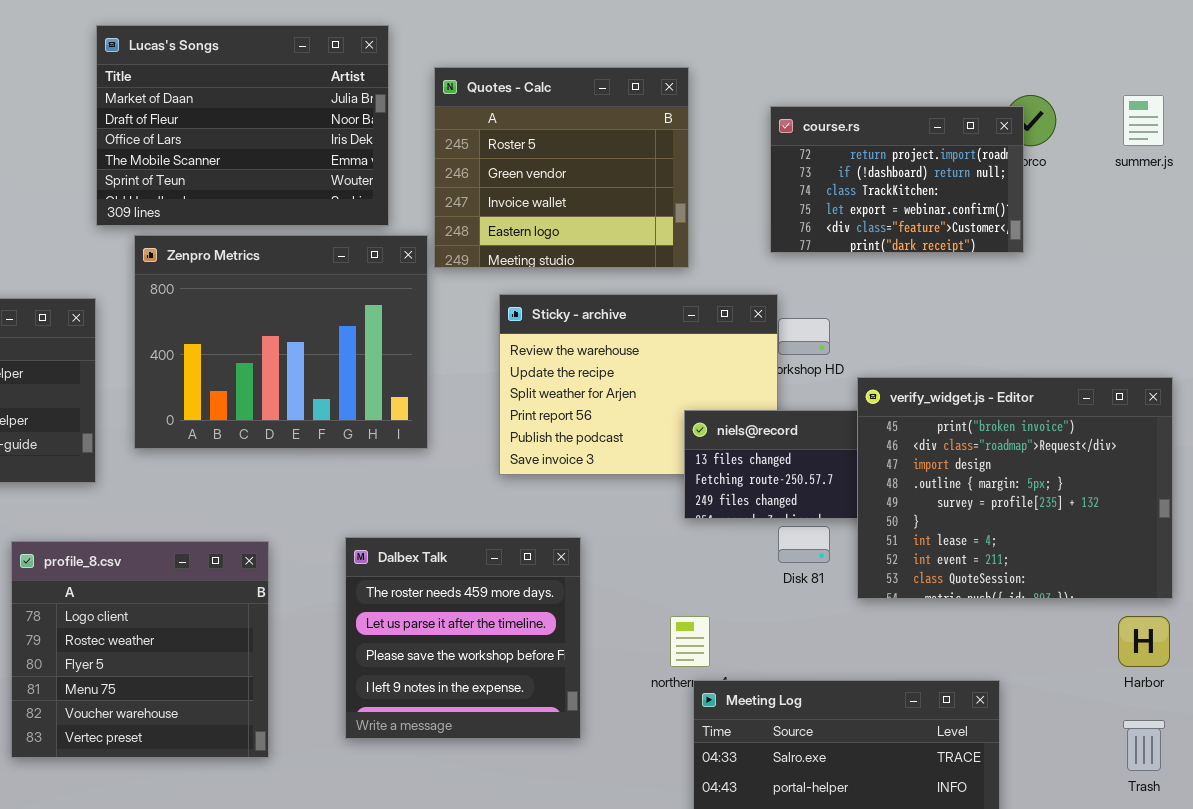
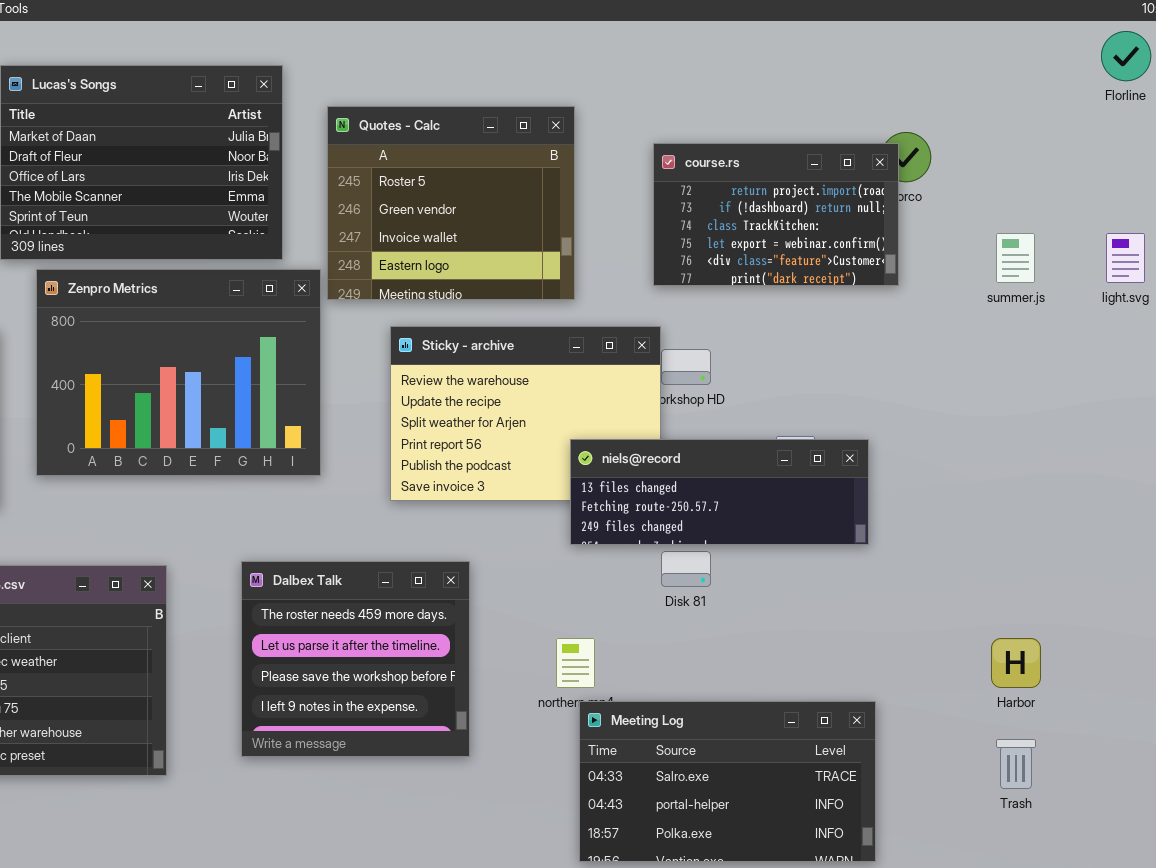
summer.js: [1123,95,1164,146] -> [996,233,1035,283], moved
verify_widget.js - Editor: [857,377,1173,599] -> none, closed

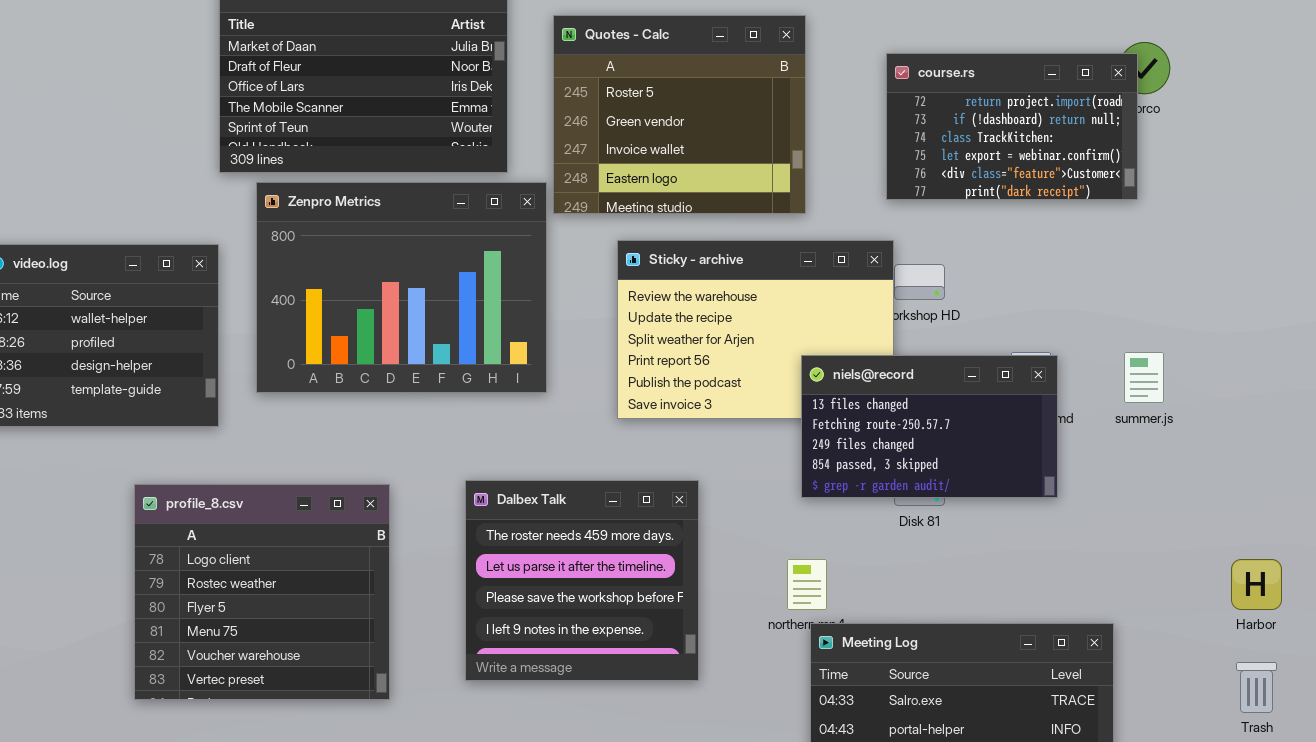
summer.js: [996,233,1035,283] -> [1124,352,1164,403], moved
niels@record: [570,439,869,545] -> [801,355,1058,498], resized

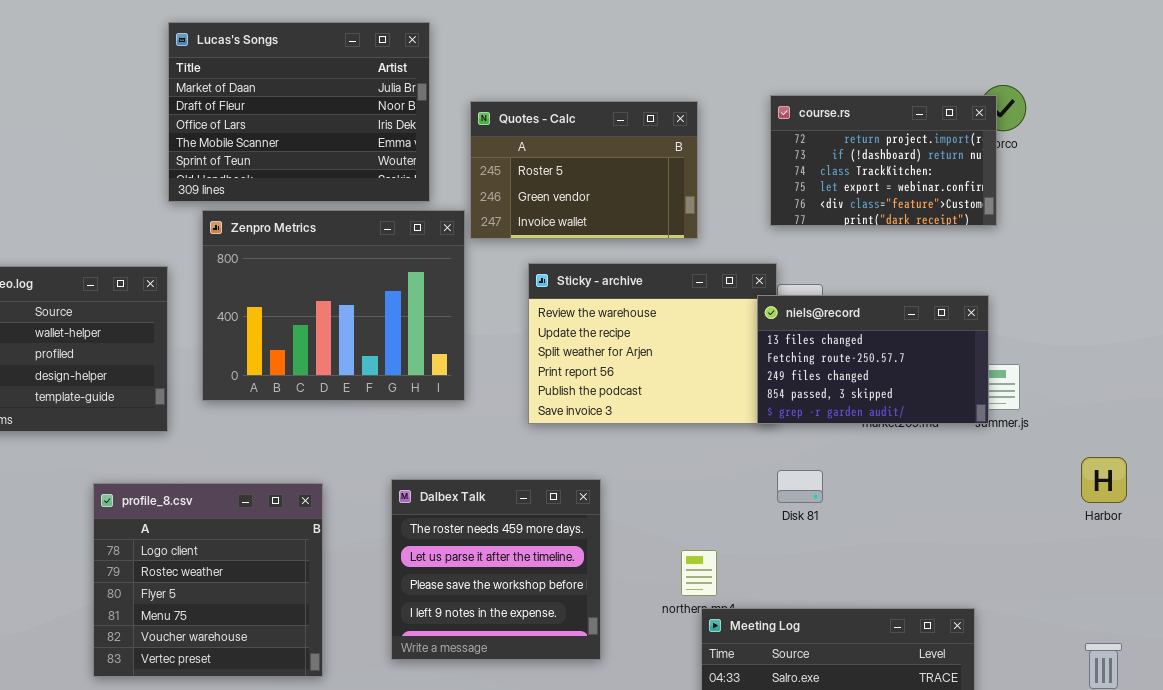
Quotes - Calc: [553,15,806,214] -> [470,101,698,239], resized
niels@record: [801,355,1058,498] -> [757,295,989,424], moved
Harbor: [1231,559,1282,610] -> [1081,457,1127,503], moved

